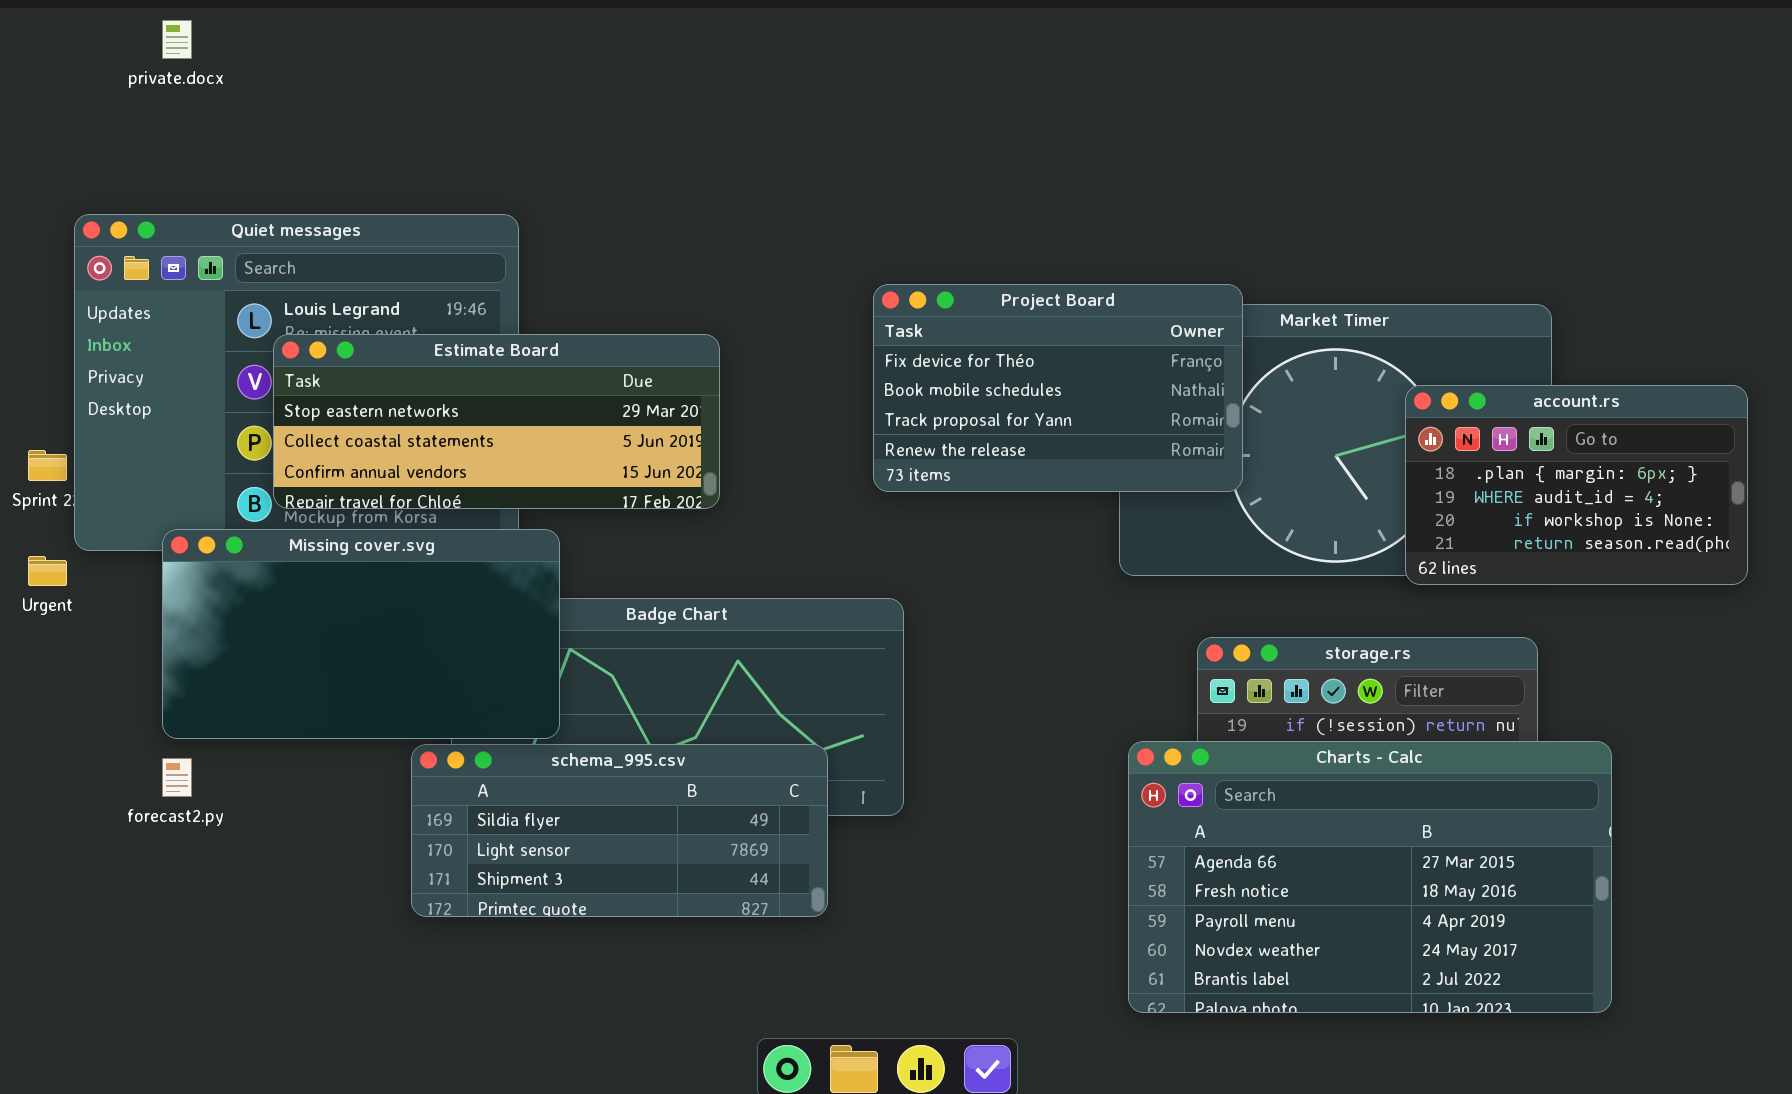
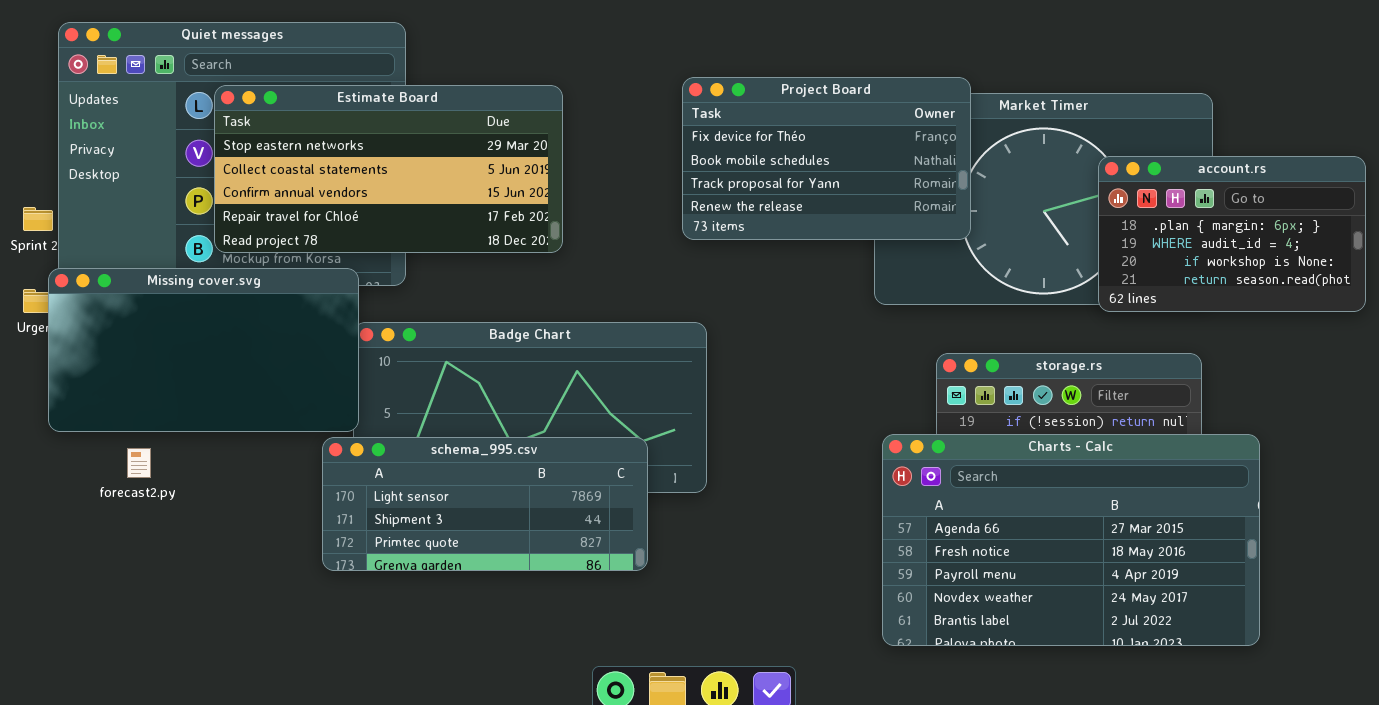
Estimate Board: [273,334,720,509] -> [214,85,563,253], resized
Missing cover.svg: [162,529,560,739] -> [48,268,359,432], moved
schema_995.csv: [411,744,828,917] -> [322,437,648,571], scrolled down 1 row

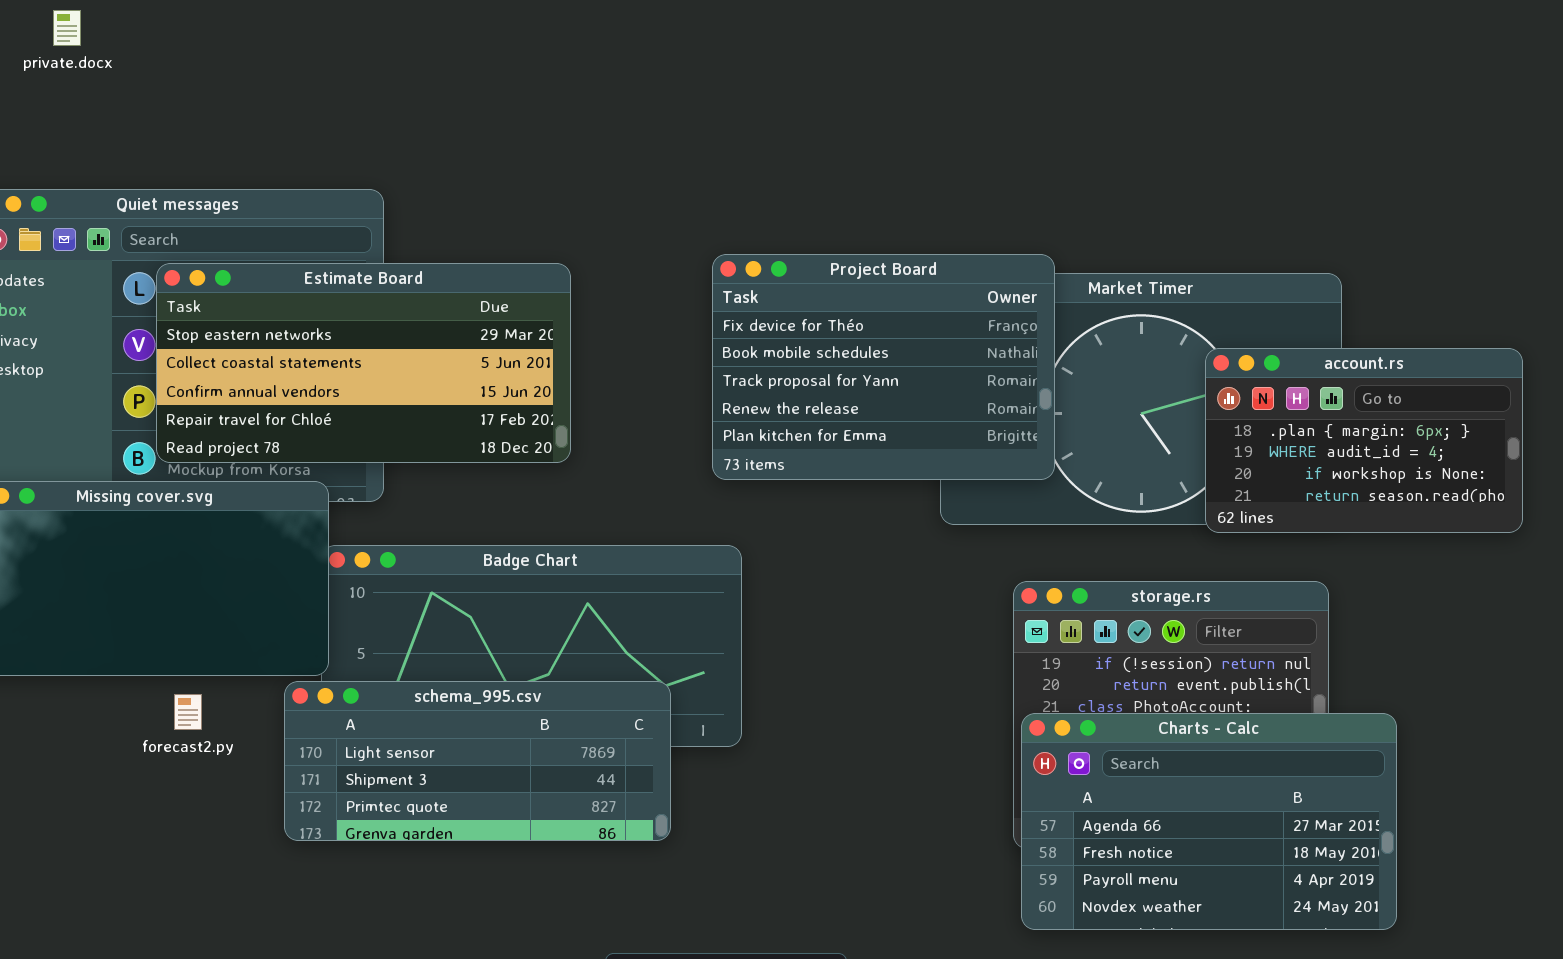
Project Board: [682,77,971,240] -> [712,254,1055,480], resized
Charts - Calc: [882,434,1260,646] -> [1021,713,1397,930], resized
forecast2.py: [127,448,151,478] -> [174,694,202,730], moved

